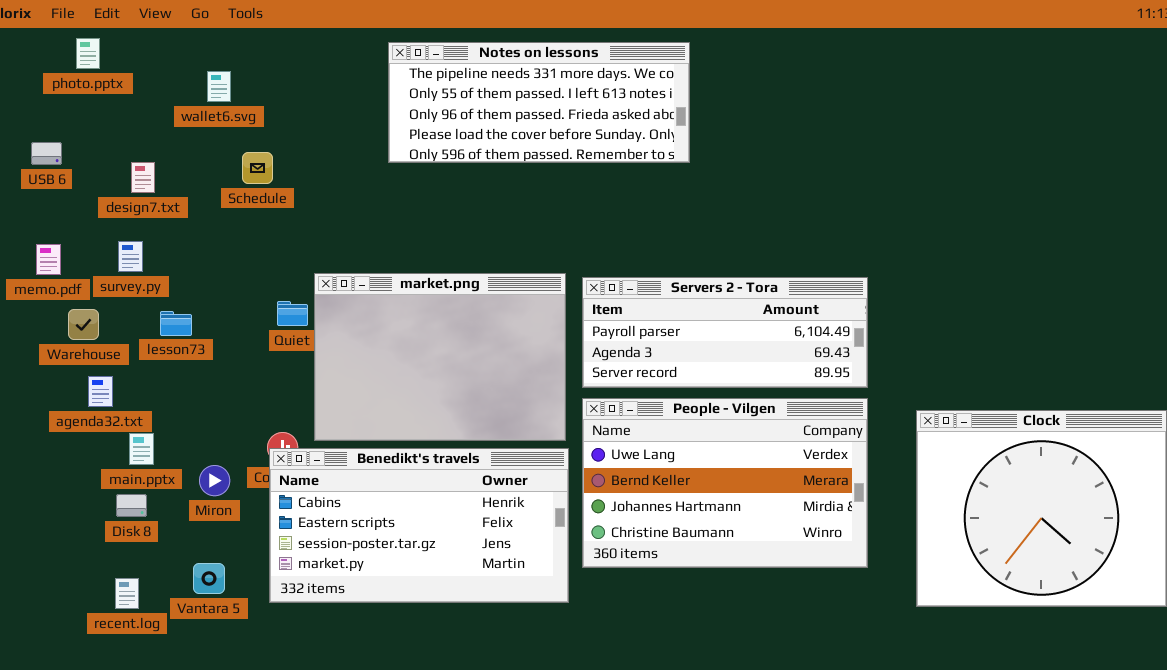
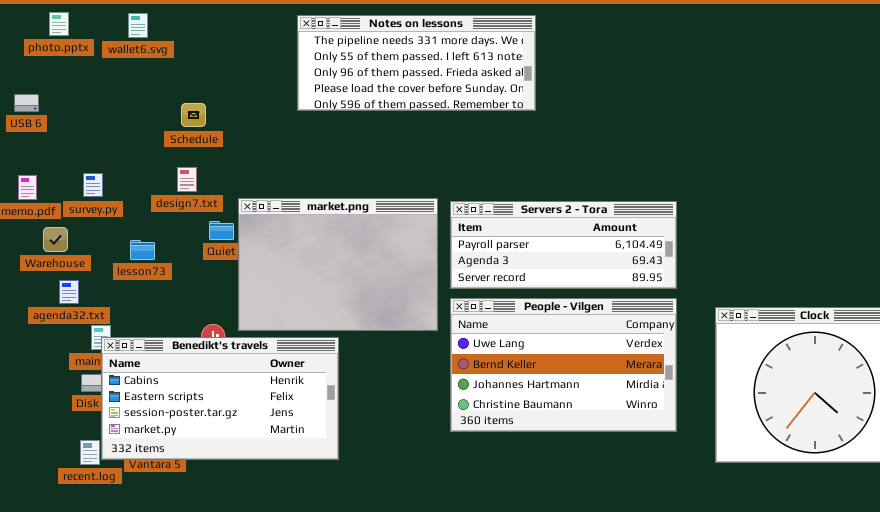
wallet6.svg: [207,71,231,102] -> [128,13,148,38], moved
design7.txt: [131,162,155,193] -> [177,167,197,192], moved
lesson73: [160,311,192,336] -> [130,240,155,260], moved
Benedikt's travels: [269,448,569,603] -> [101,337,339,460], moved

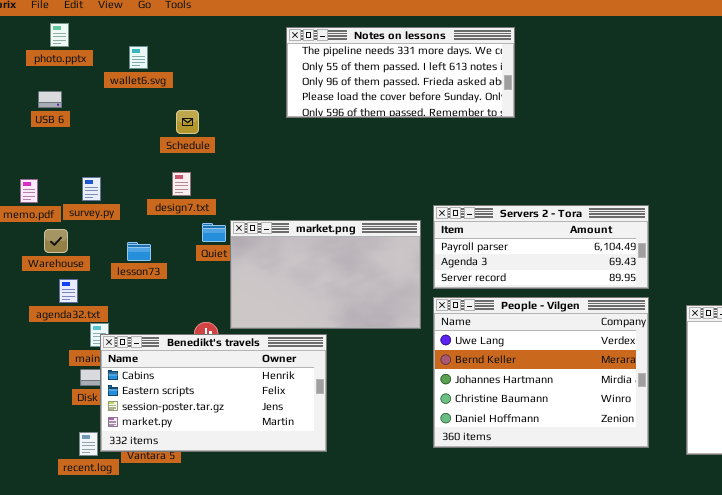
wallet6.svg: [128,13,148,38] -> [129,46,148,69], moved
USB 6: [14,94,39,112] -> [38,91,62,108], moved
market.png: [238,198,438,331] -> [230,220,421,329], resized
People - Vilgen: [450,298,677,432] -> [433,297,649,448], resized

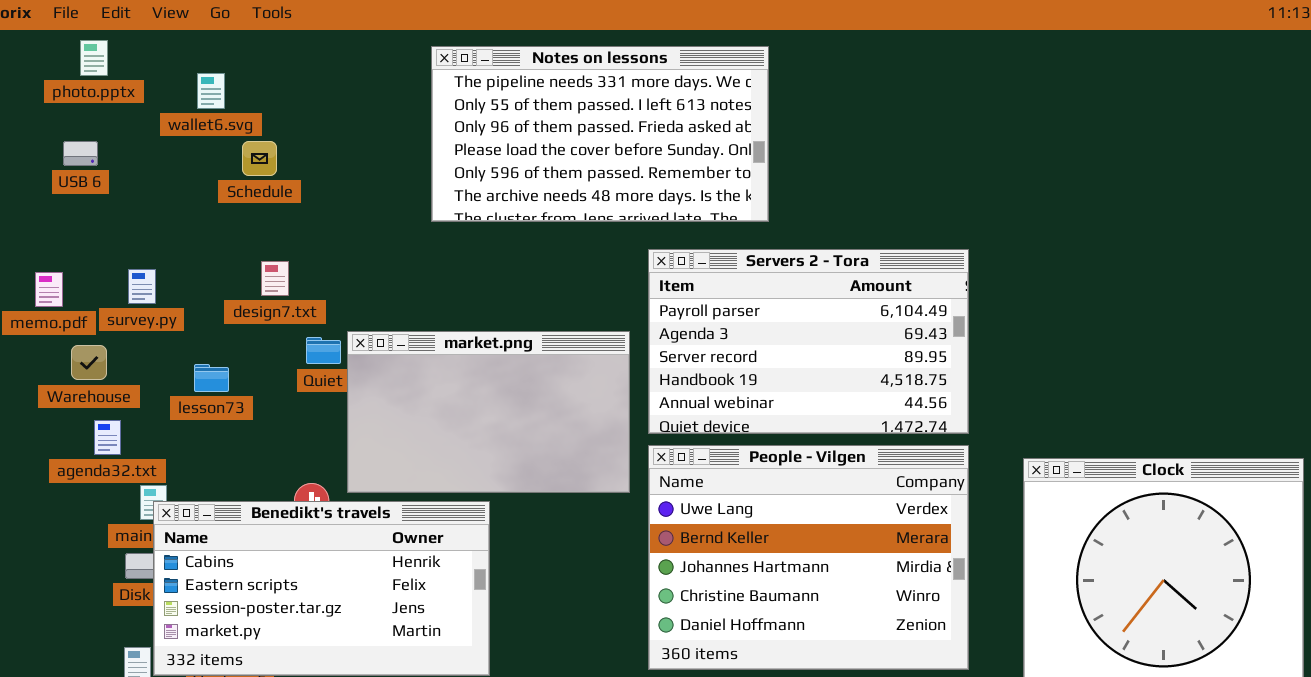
Notes on lessons: [286,27,515,118] -> [431,46,769,222], resized
Schedule: [176,110,199,134] -> [242,141,277,176], moved
Servers 2 - Tora: [433,205,649,289] -> [648,249,969,434], resized

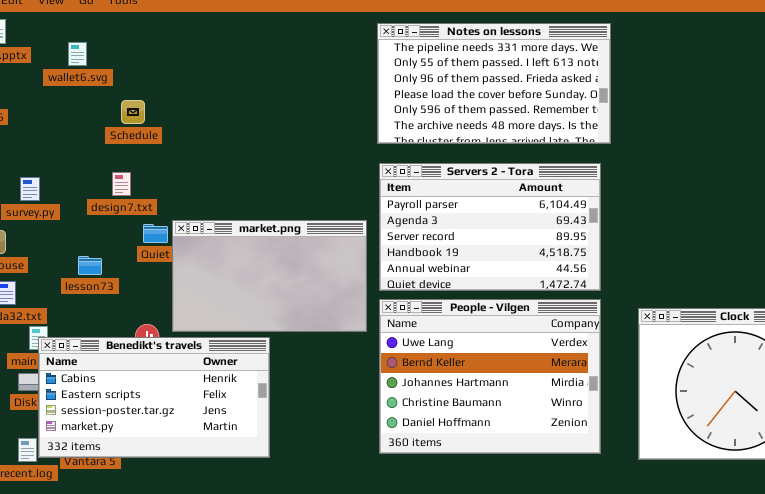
Notes on lessons: [431,46,769,222] -> [377,23,611,144], moved
Schedule: [242,141,277,176] -> [121,100,145,124], moved
lesson73: [194,364,229,392] -> [78,256,102,275], moved

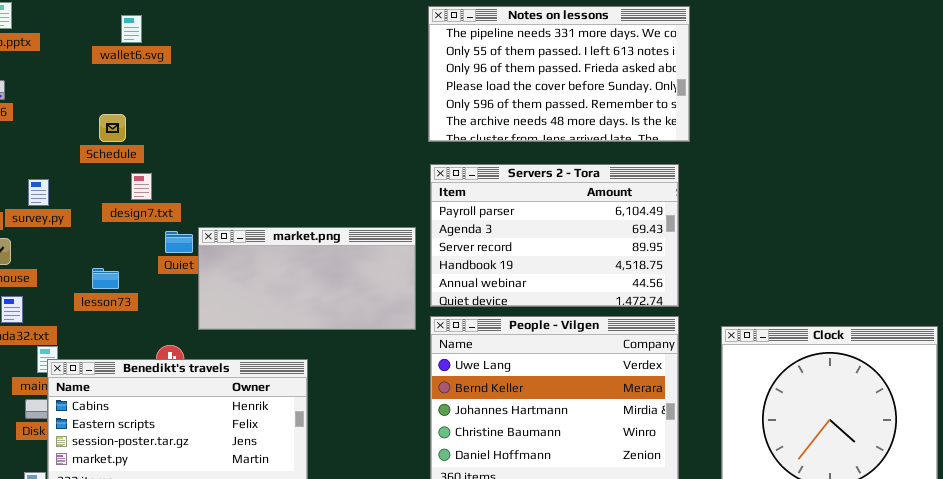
wallet6.svg: [68,42,87,66] -> [121,15,142,43], moved
Schedule: [121,100,145,124] -> [99,114,126,142], moved
market.png: [172,220,367,332] -> [198,227,416,330], resized

